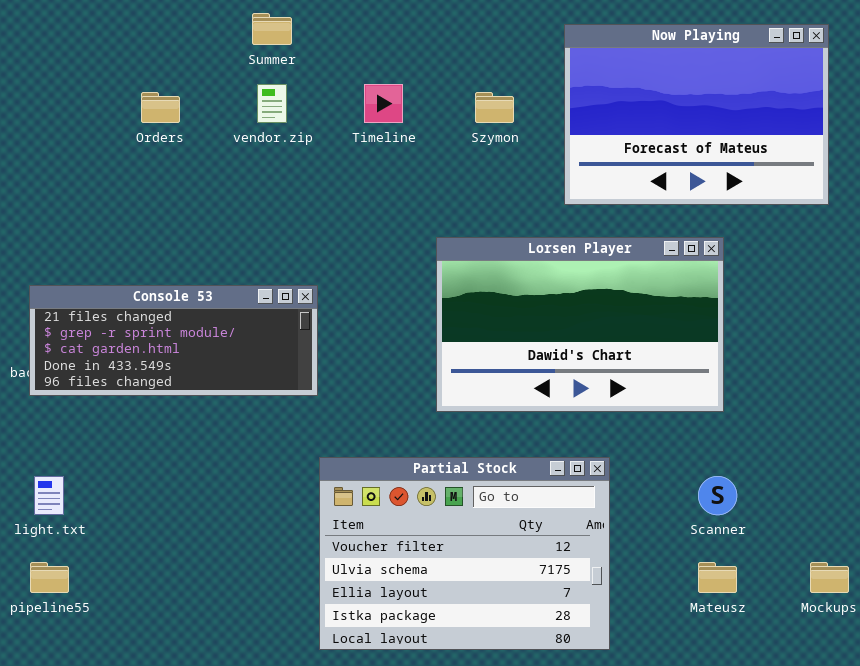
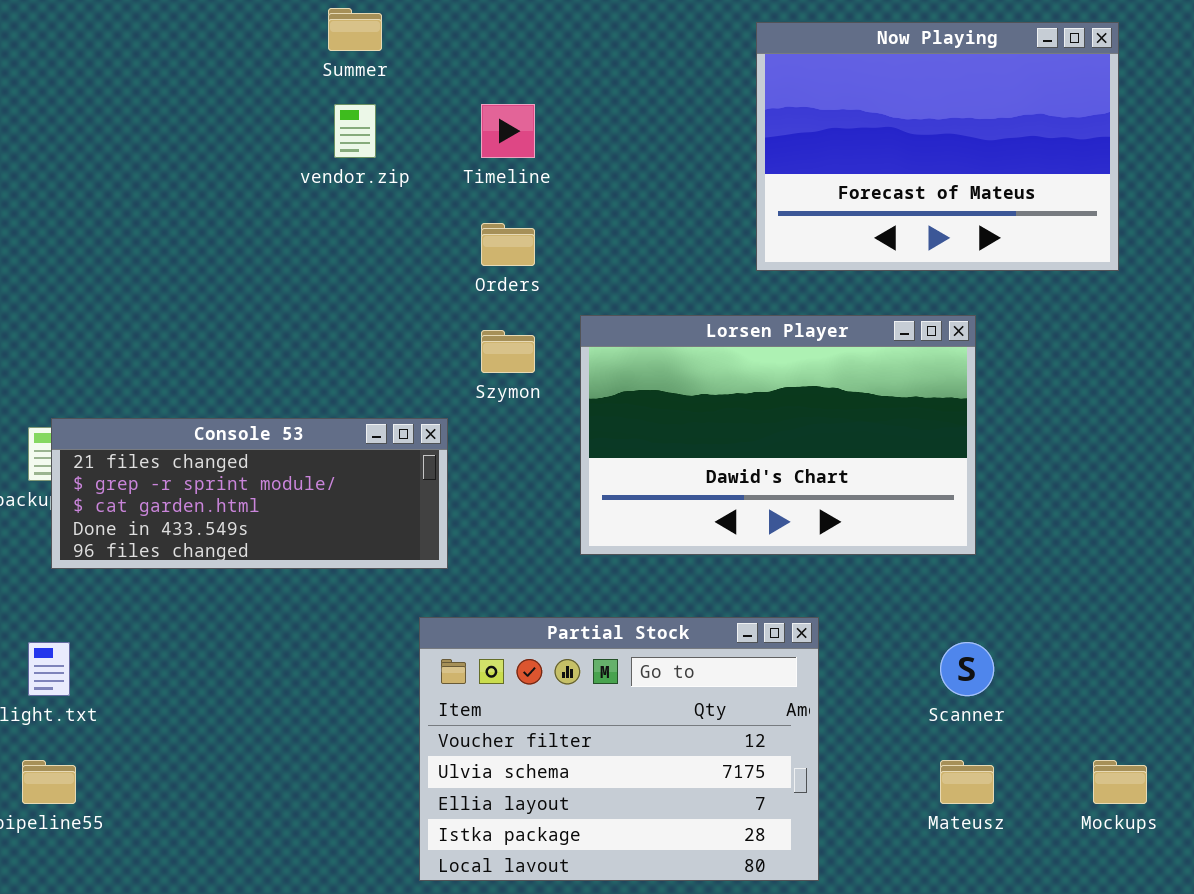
Orders: [141,92,180,123] -> [481,223,535,266], moved
Szymon: [475,92,514,123] -> [481,330,535,373], moved
Console 53: [29,285,318,396] -> [51,418,448,569], moved

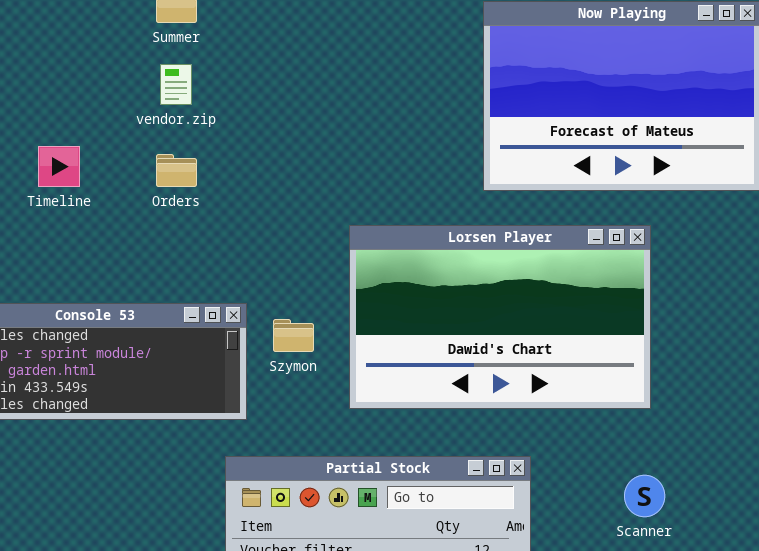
Timeline: [481,104,535,158] -> [38,146,80,187], moved
Orders: [481,223,535,266] -> [156,154,197,187], moved
Szymon: [481,330,535,373] -> [273,319,314,352], moved

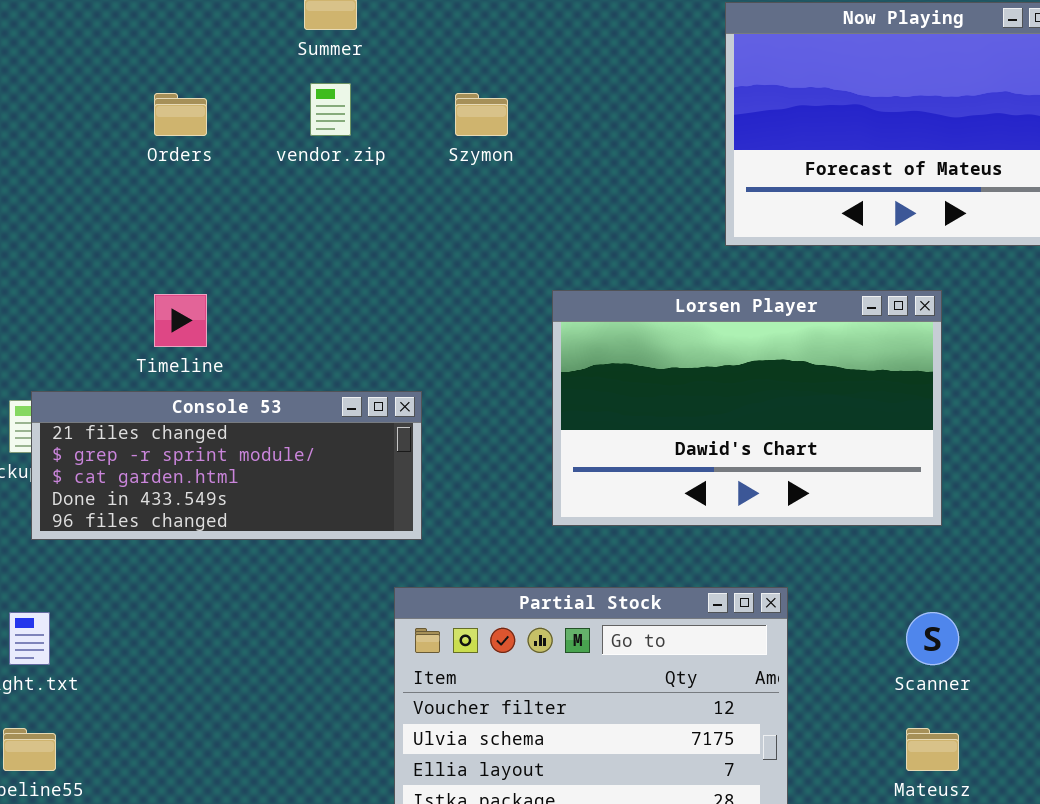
Timeline: [38,146,80,187] -> [154,294,207,347], moved
Orders: [156,154,197,187] -> [154,93,207,136], moved
Szymon: [273,319,314,352] -> [455,93,508,136], moved

